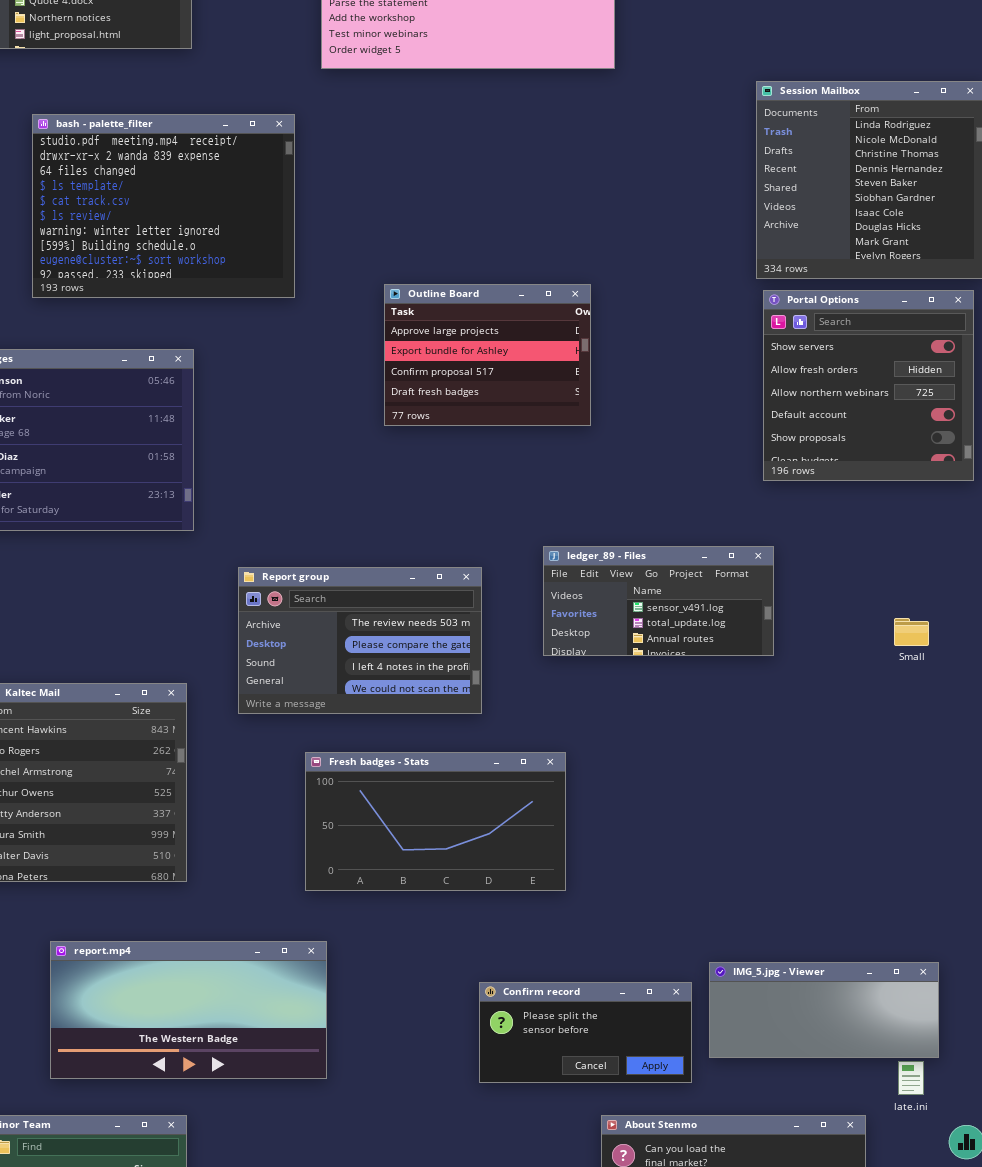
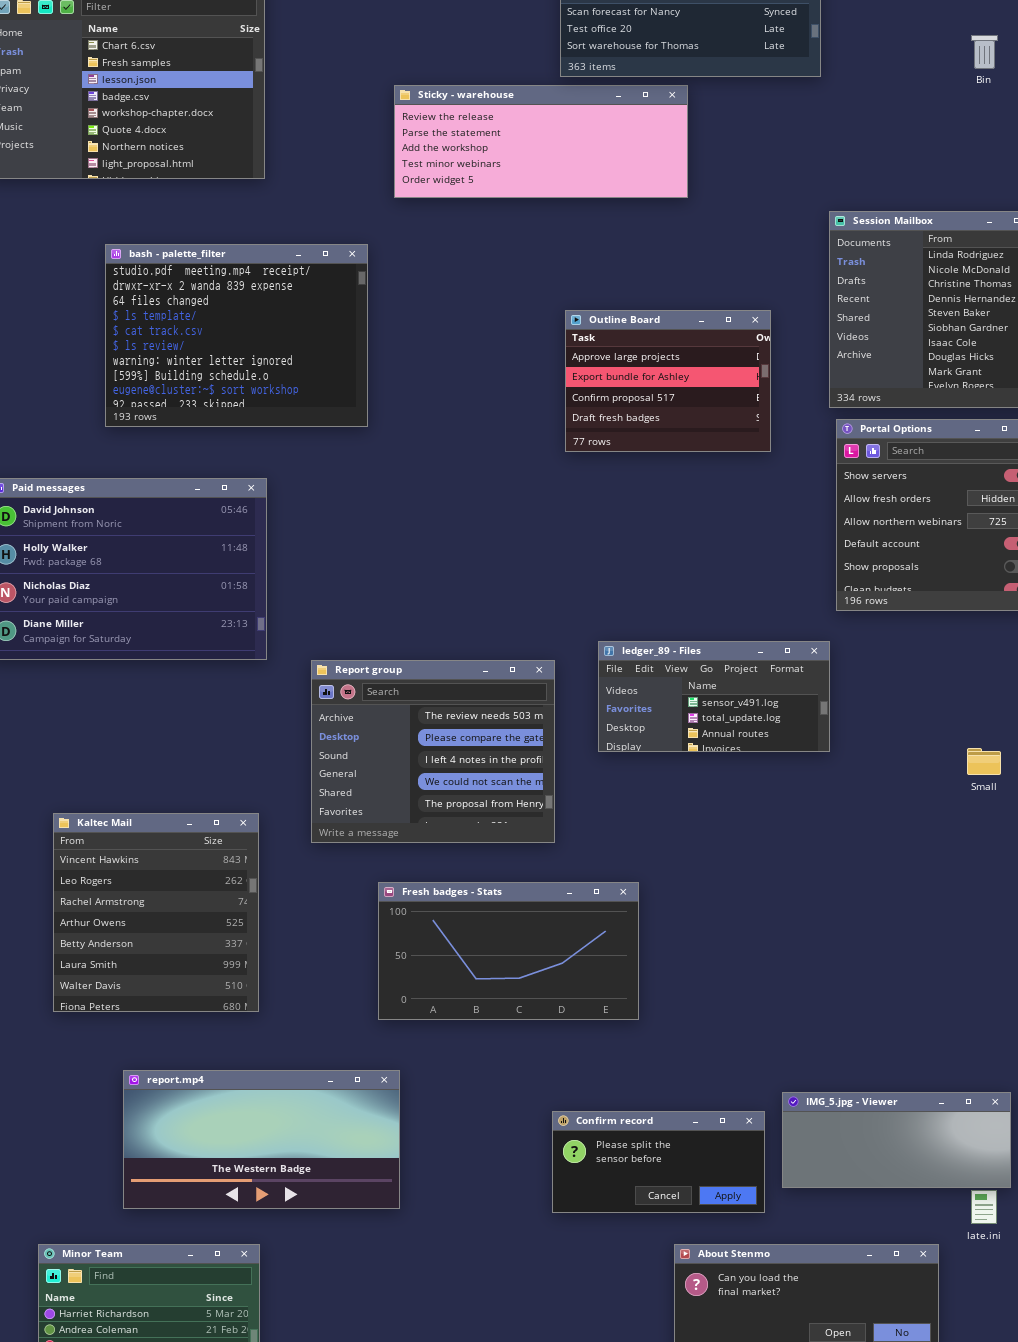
Outline Board: [384,284,591,426] -> [565,310,771,452], moved
ledger_89 - Files: [543,546,774,656] -> [598,641,830,752], moved
Report group: [238,567,482,714] -> [311,660,555,843], resized

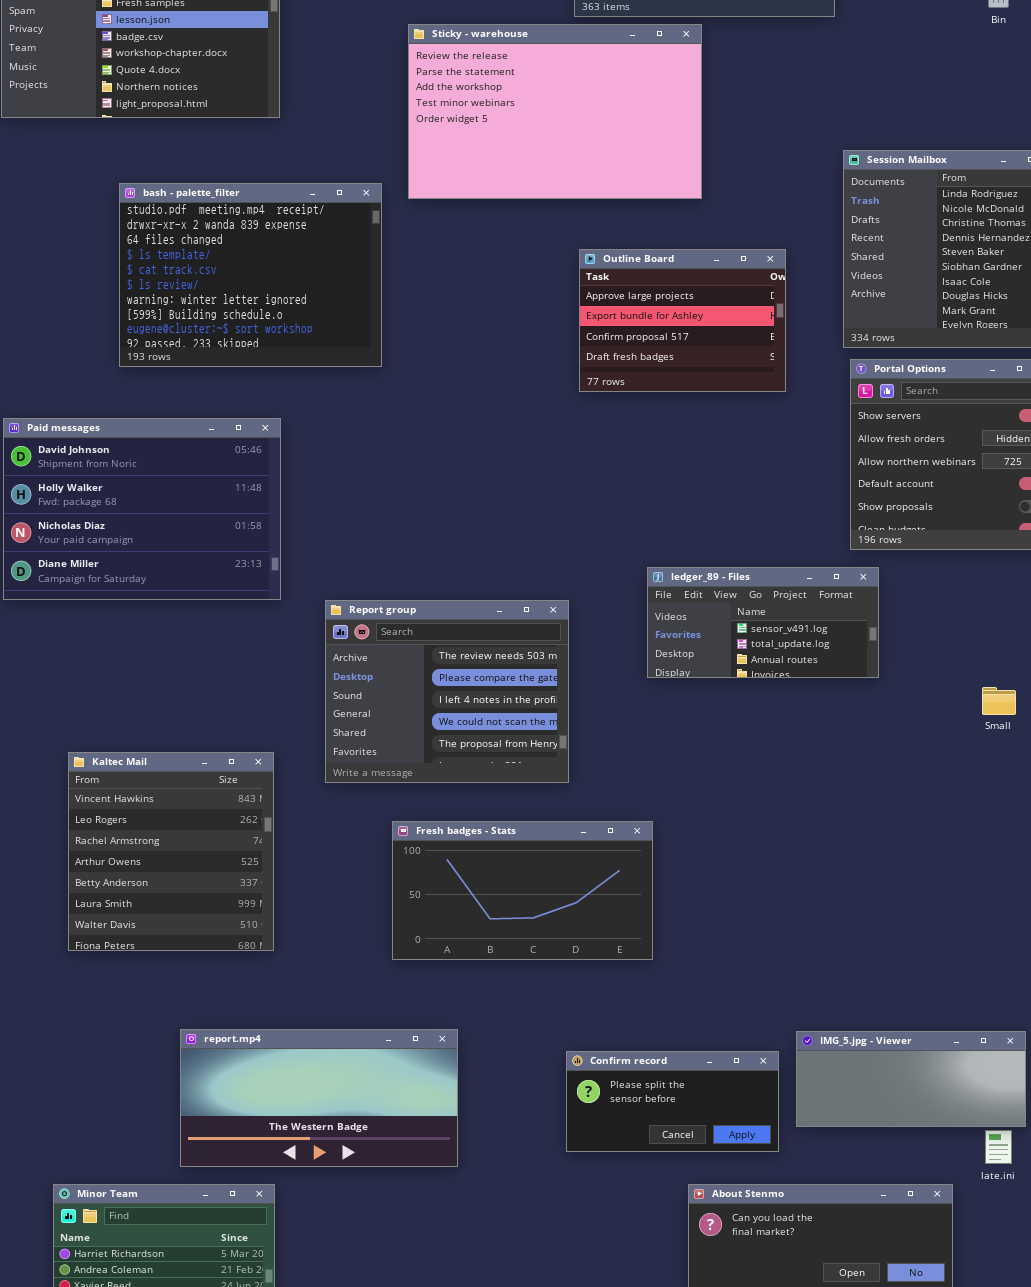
Sticky - warehouse: [394,85,688,198] -> [408,24,702,199], resized
ledger_89 - Files: [598,641,830,752] -> [647,567,879,678], moved
report.mp4: [123,1070,400,1209] -> [180,1029,458,1167], moved

